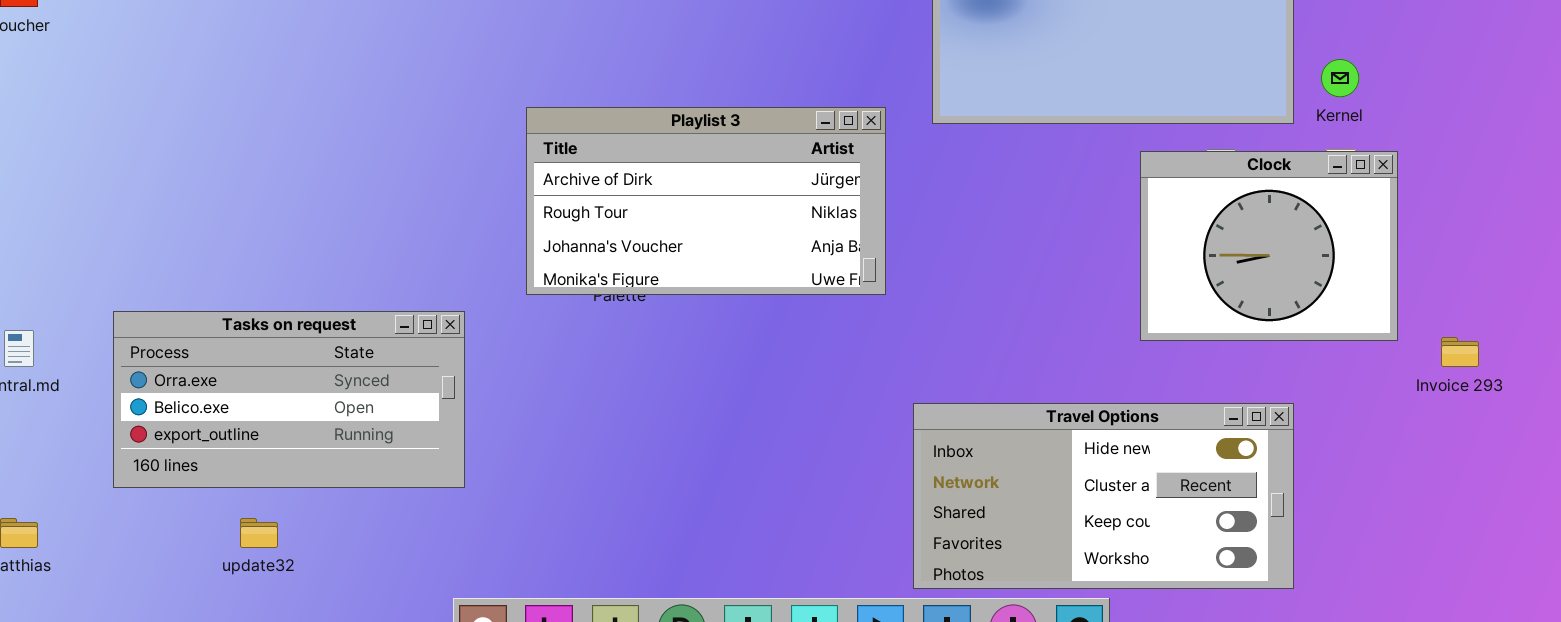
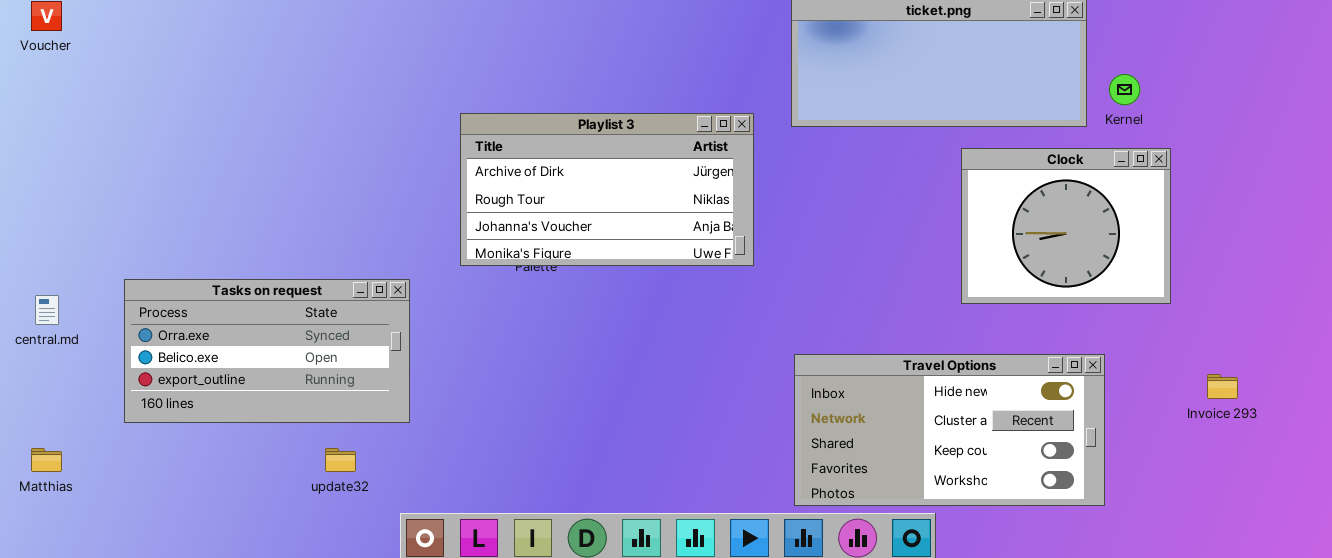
Invoice 293: [1441,337,1479,367] -> [1207,374,1238,399], moved
Travel Options: [913,403,1294,589] -> [794,354,1105,506], moved
update32: [240,518,278,548] -> [325,448,356,472], moved

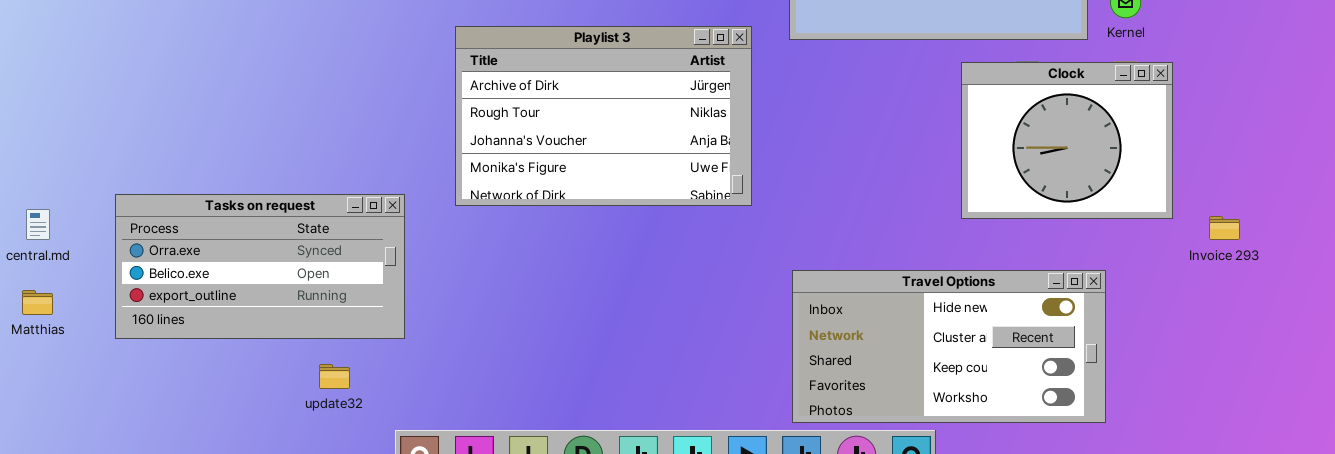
Playlist 3: [460,113,754,266] -> [455,26,752,206], resized
Invoice 293: [1207,374,1238,399] -> [1209,216,1240,240], moved
Matthias: [31,448,62,472] -> [22,290,53,315], moved

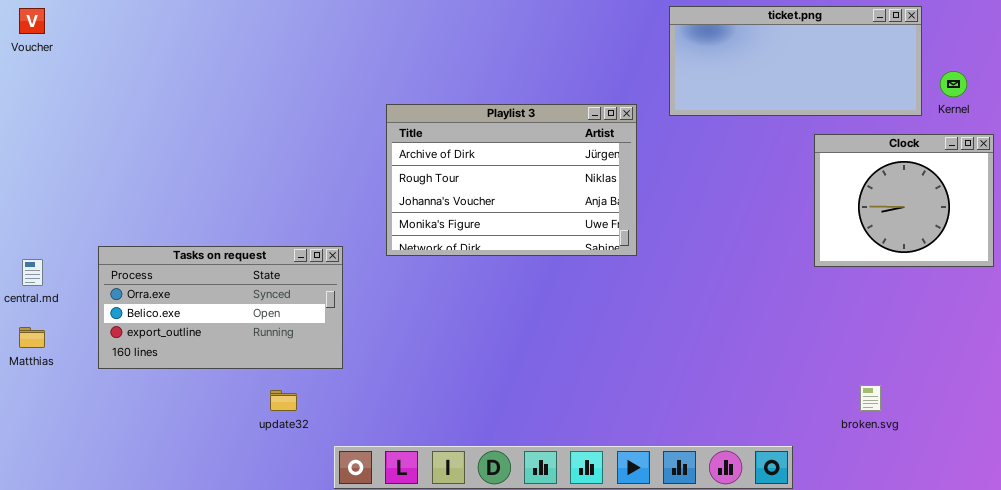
Travel Options: [792,270,1106,423] -> none, closed

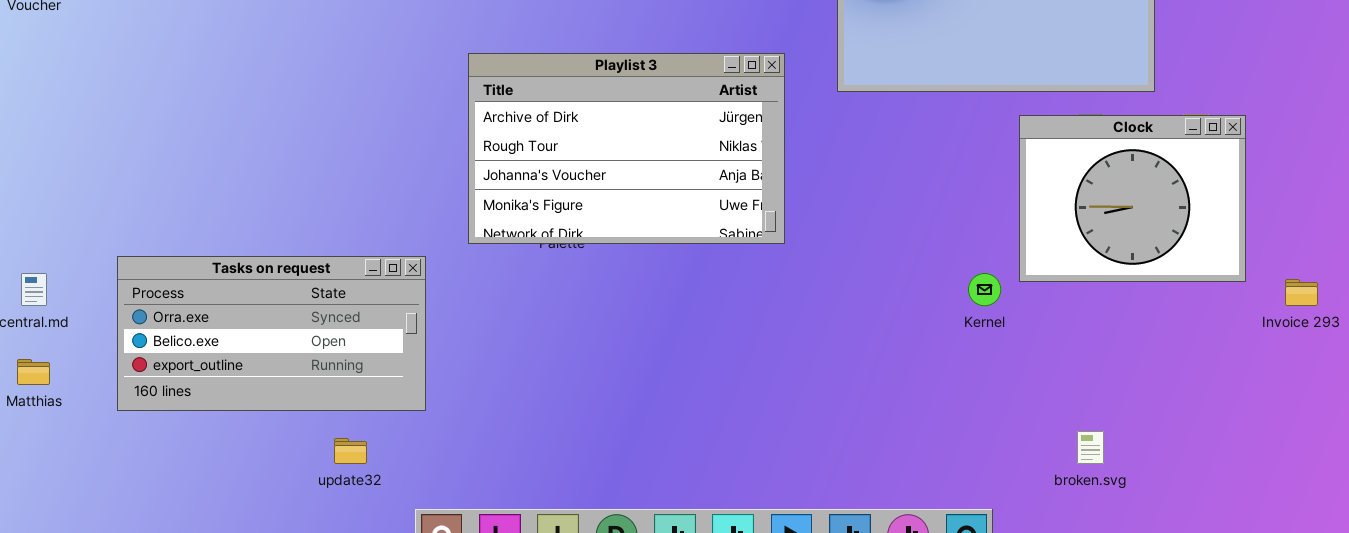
Kernel: [940,71,967,97] -> [968,273,1001,306], moved
Playlist 3: [386,104,637,256] -> [468,53,785,244], moved

